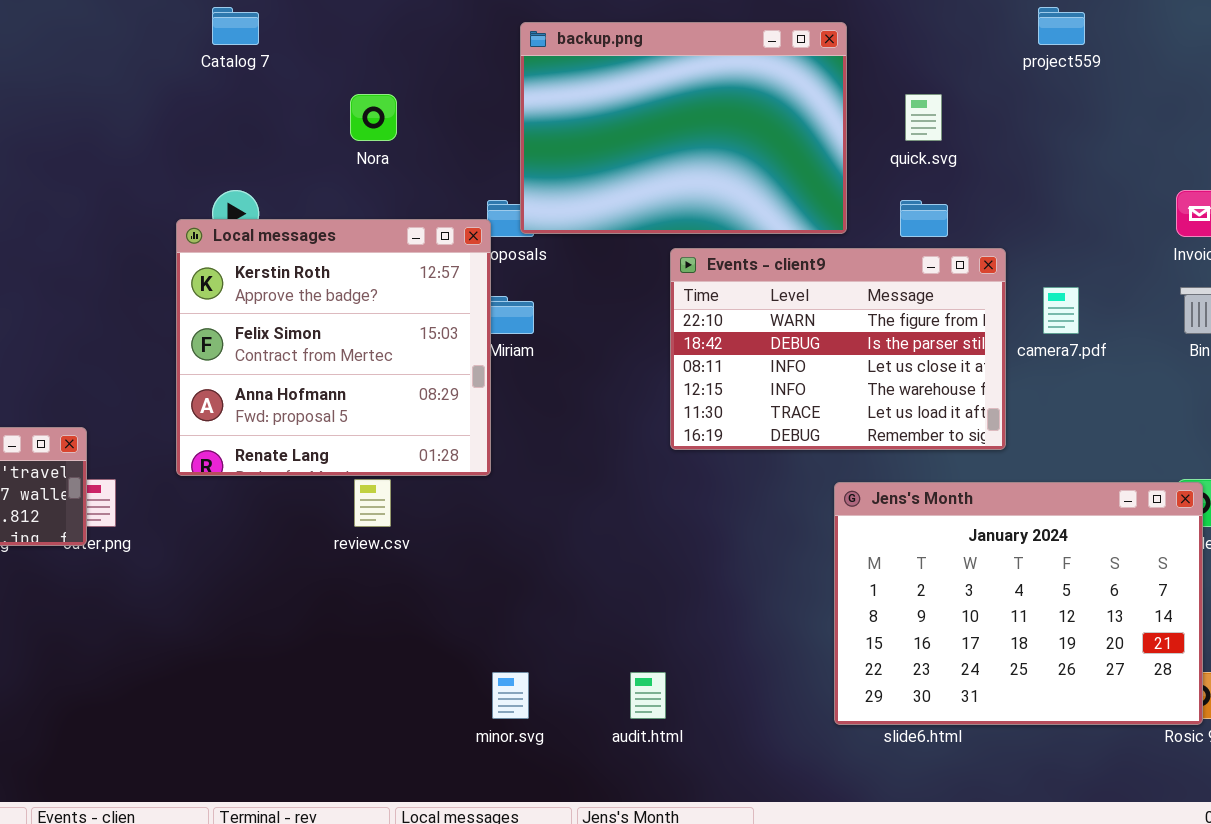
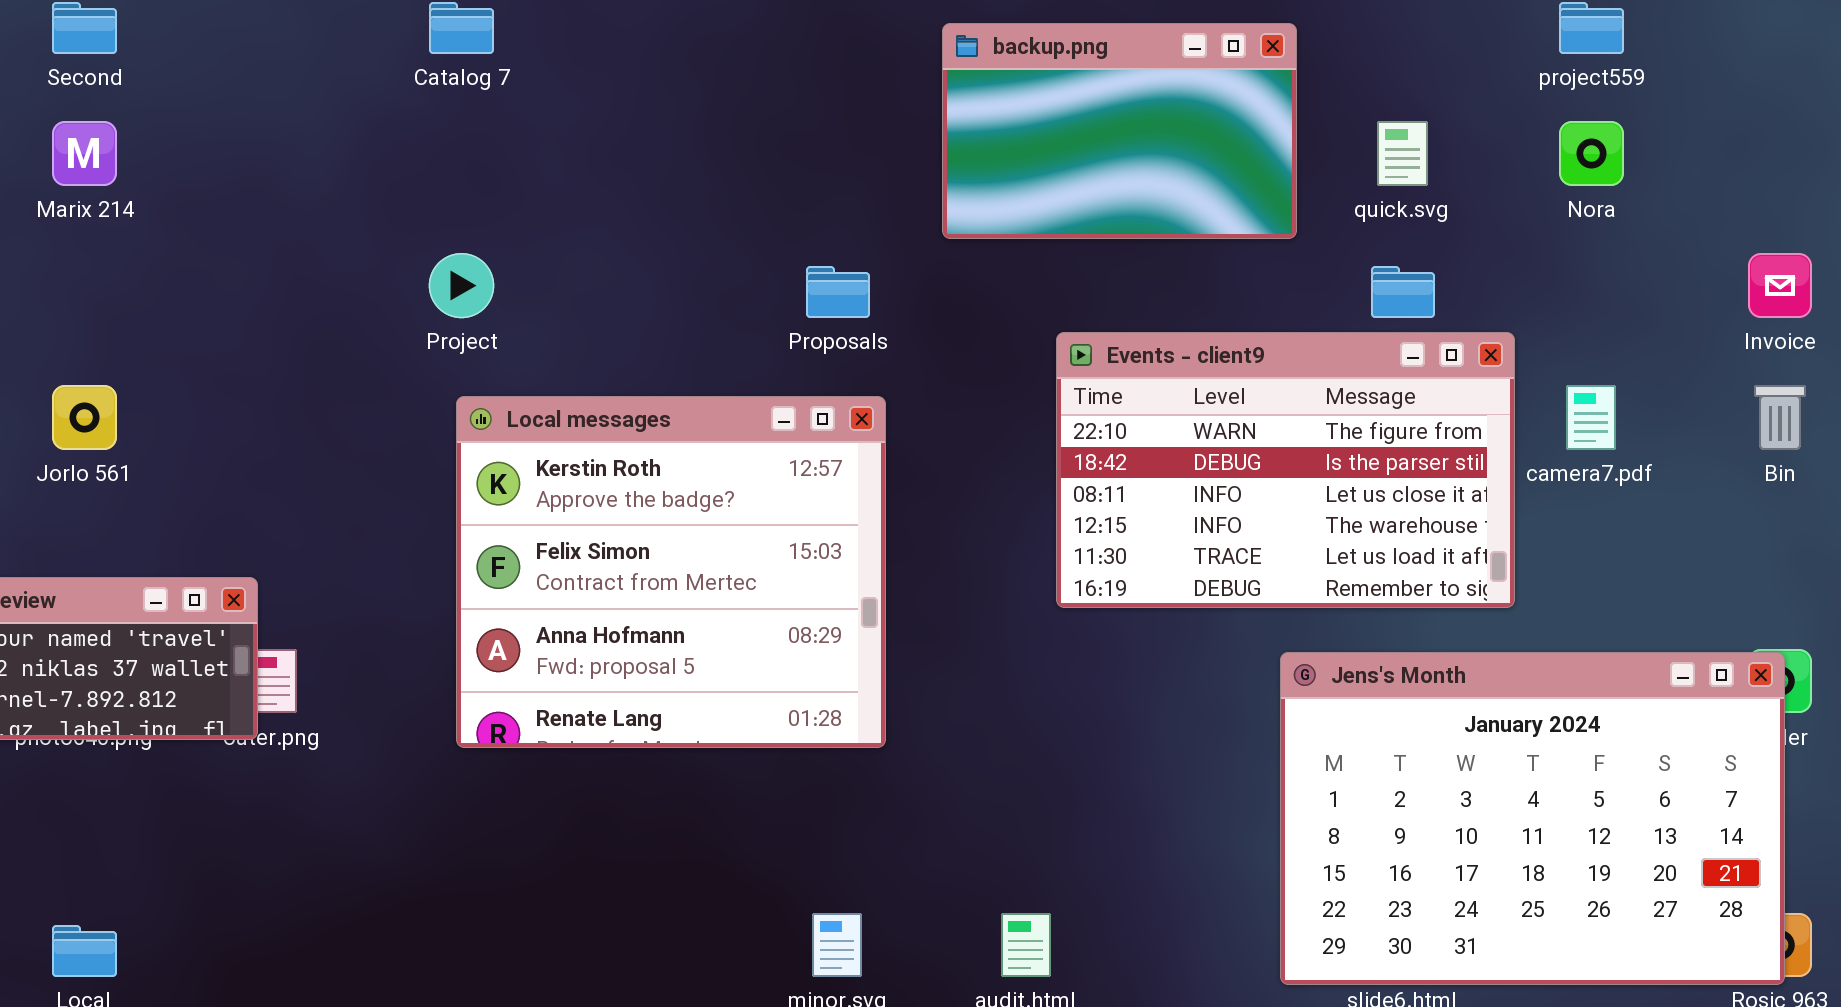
backup.png: [520,22,847,234] -> [942,23,1297,239], resized
Nora: [350,94,397,141] -> [1559,121,1624,186], moved
Local messages: [176,219,491,476] -> [456,396,886,748], moved

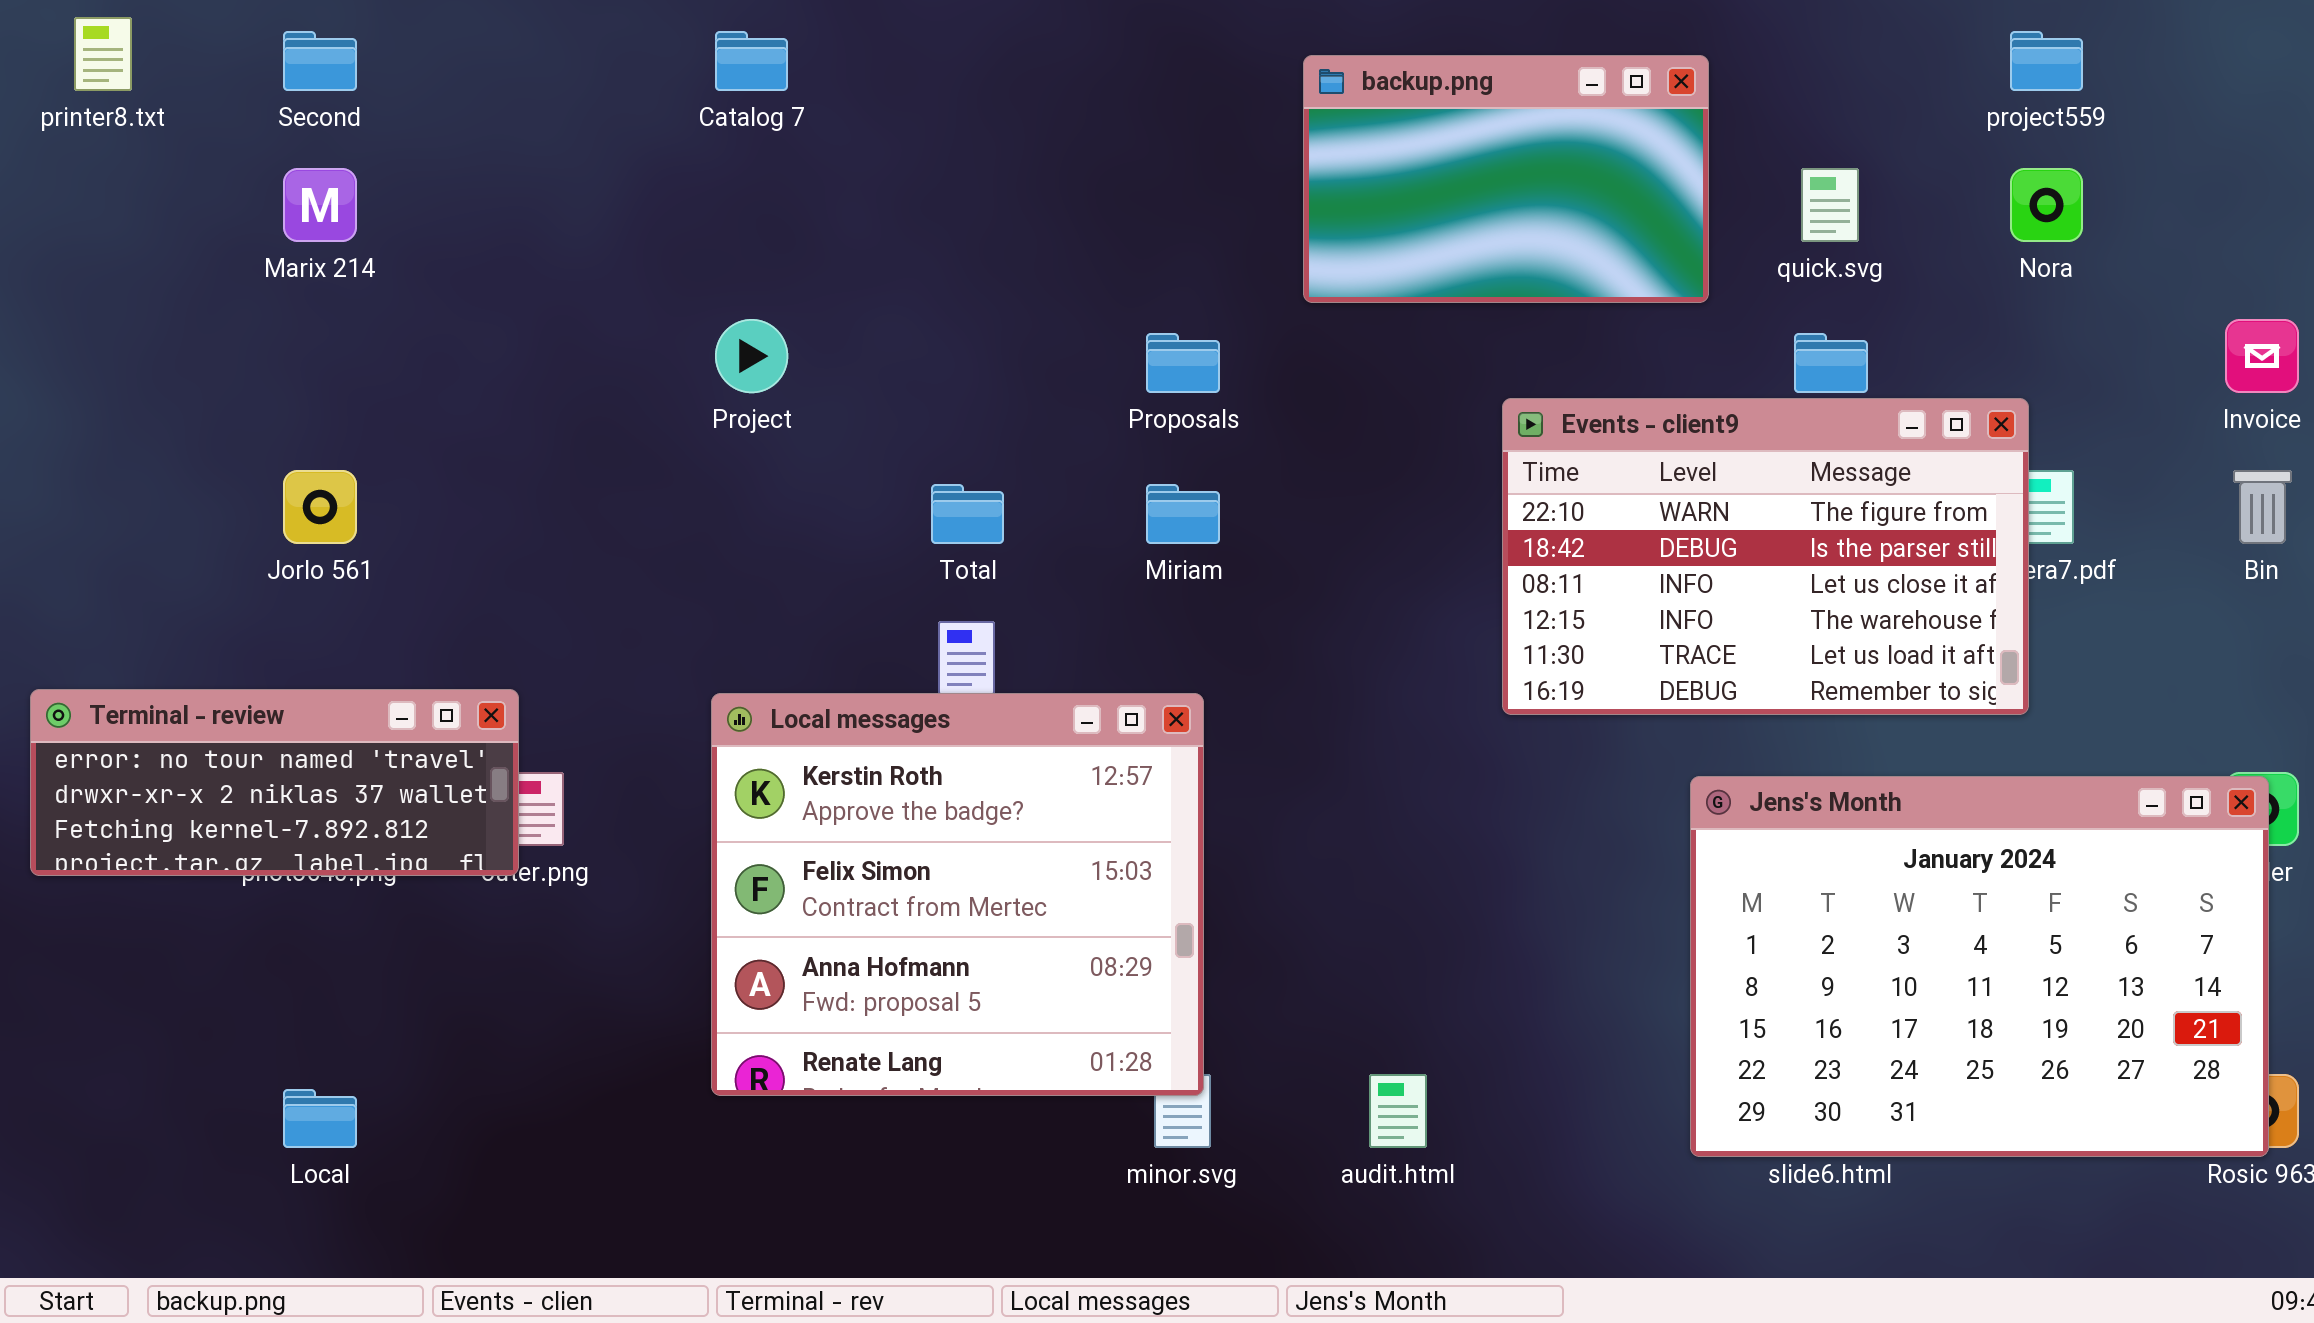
Events - client9: [1056,332,1515,608] -> [1502,398,2029,715], moved
Local messages: [456,396,886,748] -> [711,693,1204,1096], moved

